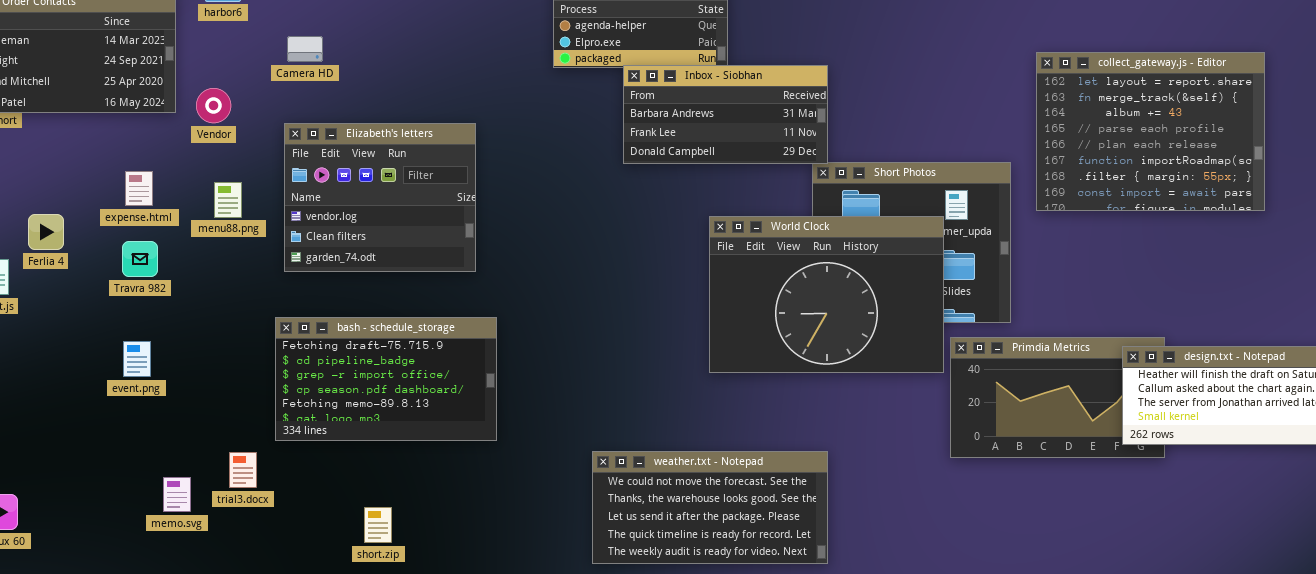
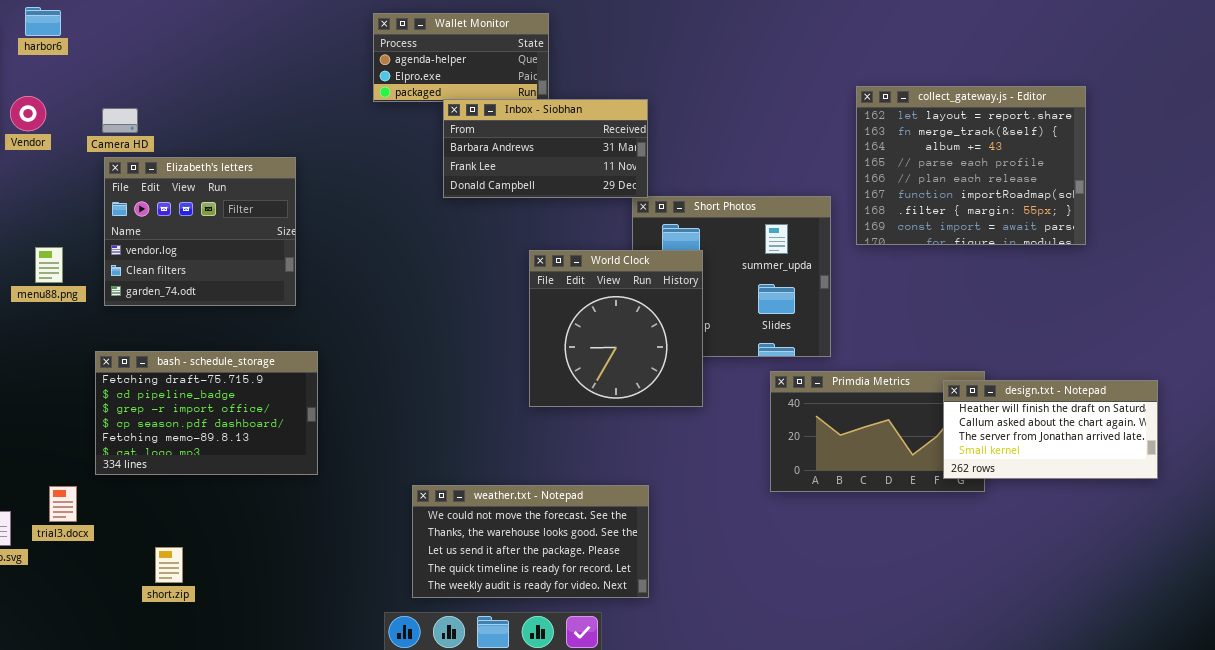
Camera HD: [287,36,323,62] -> [102,108,138,133], moved
Vendor: [196,88,231,123] -> [10,96,46,131], moved
menu88.png: [214,182,242,218] -> [35,247,63,283], moved
World Clock: [709,216,944,373] -> [529,250,703,407], resized
short.zip: [364,507,392,543] -> [155,547,183,583], moved

